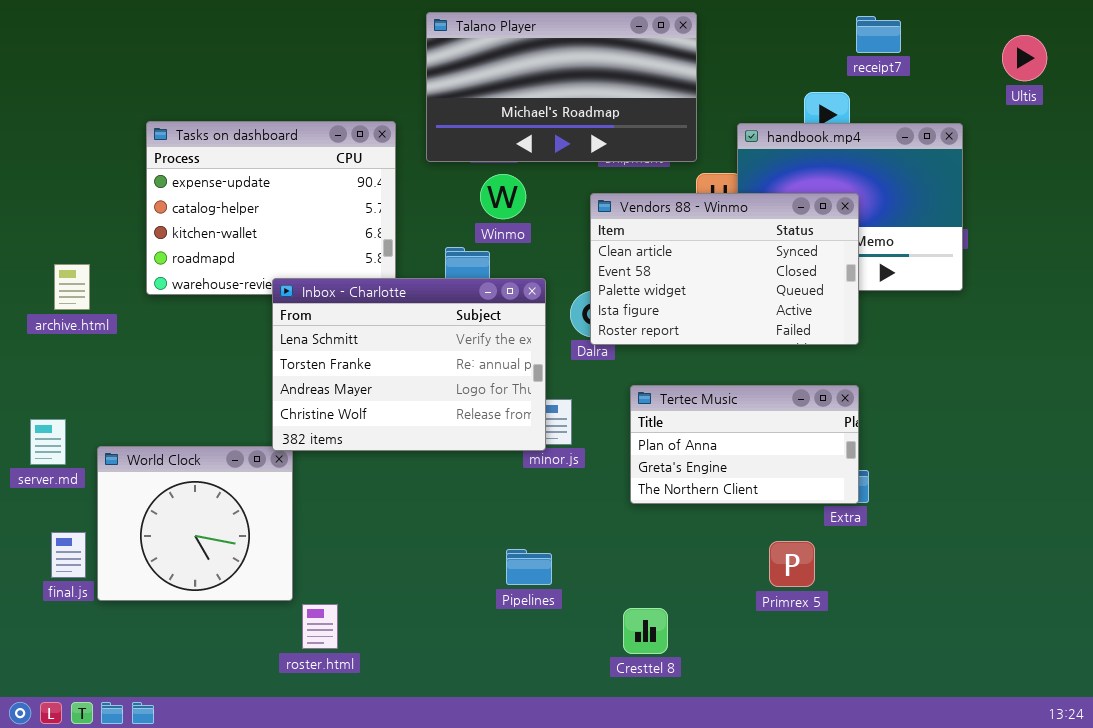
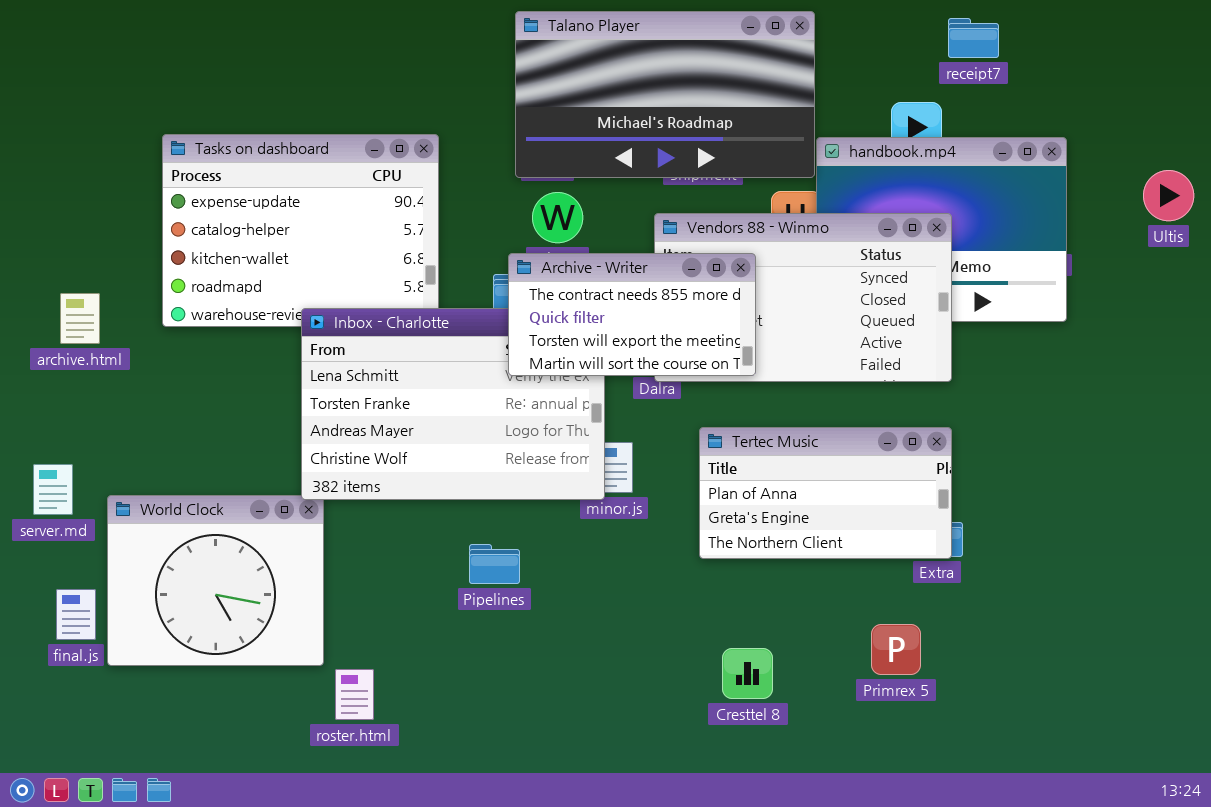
Talano Player: [426,12,697,162] -> [515,11,815,178], moved
Ultis: [1002,35,1047,81] -> [1143,170,1194,221], moved
Archive - Writer: none -> [508,253,756,376], opened
Primrex 5: [769,541,815,587] -> [871,624,921,675], moved
Pipelines: [506,549,552,585] -> [469,544,520,584], moved
Cresttel 8: [623,608,668,654] -> [722,648,773,699], moved

